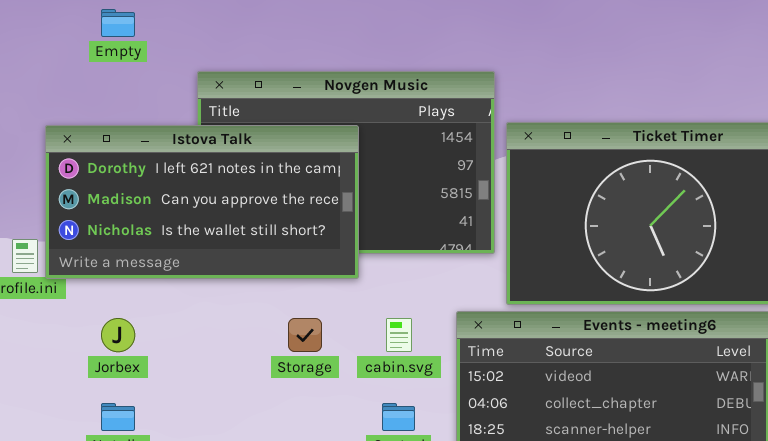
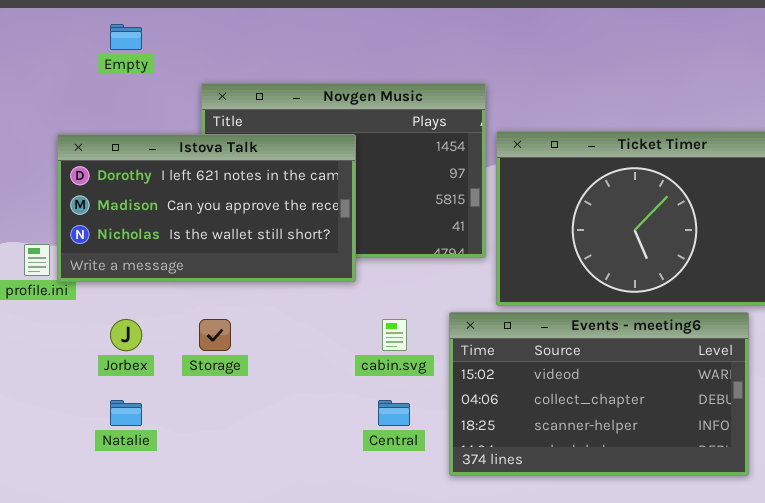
Storage: [288,318,322,352] -> [199,319,231,351], moved

